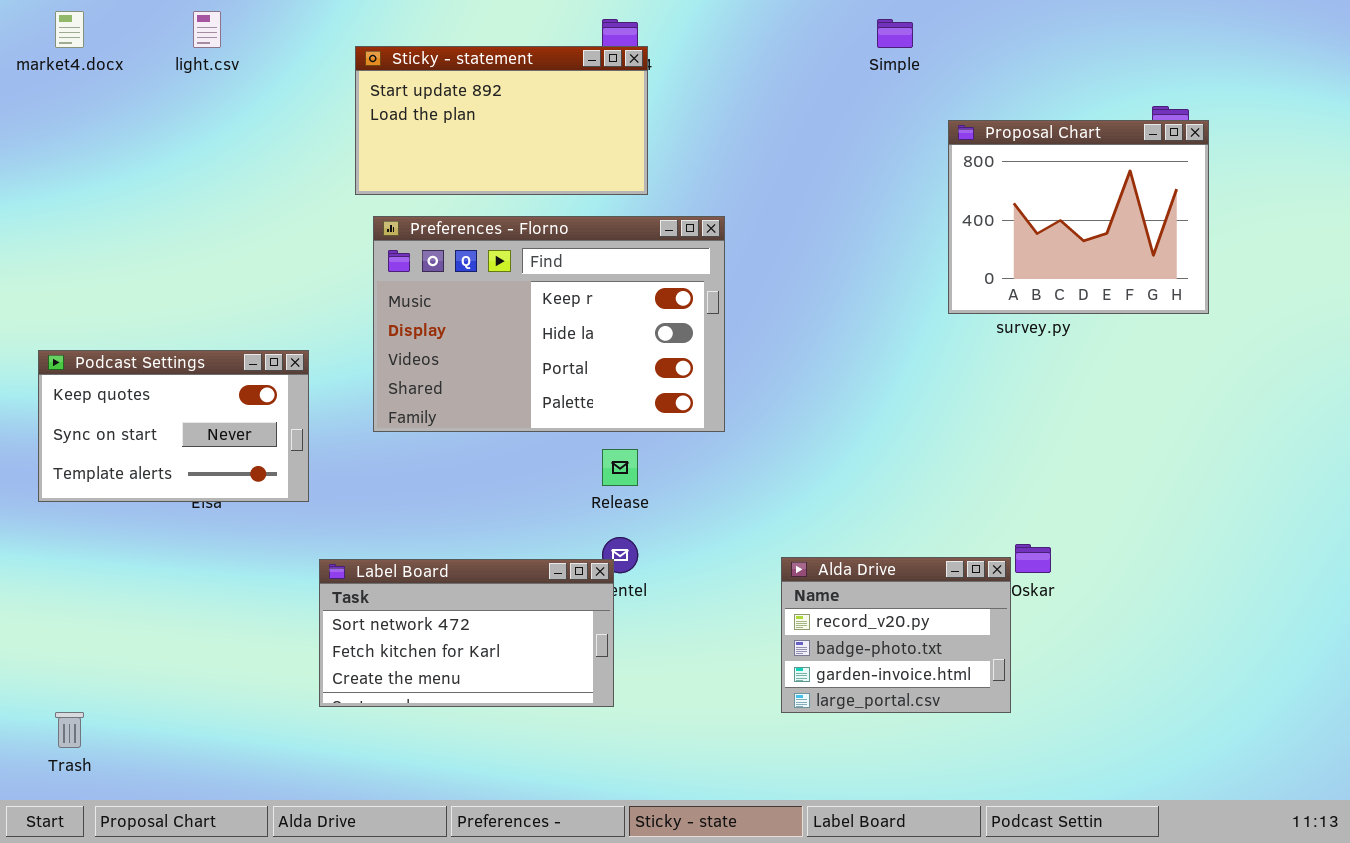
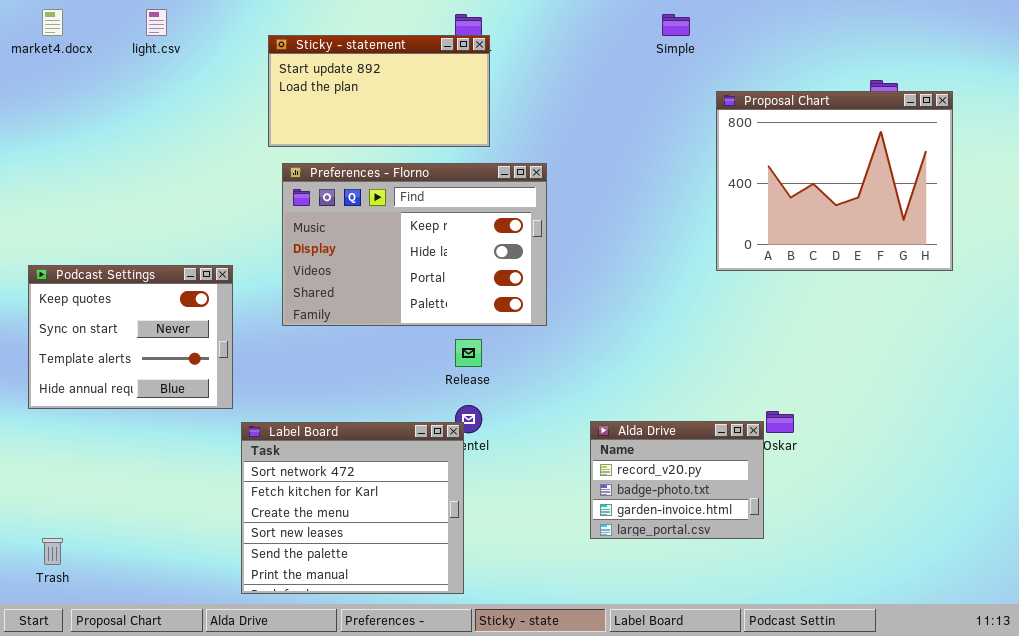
Proposal Chart: [948,120,1209,314] -> [716,91,953,271], resized
Podcast Settings: [38,350,309,502] -> [28,265,233,409], resized
Label Board: [319,559,614,707] -> [241,422,464,594], resized

